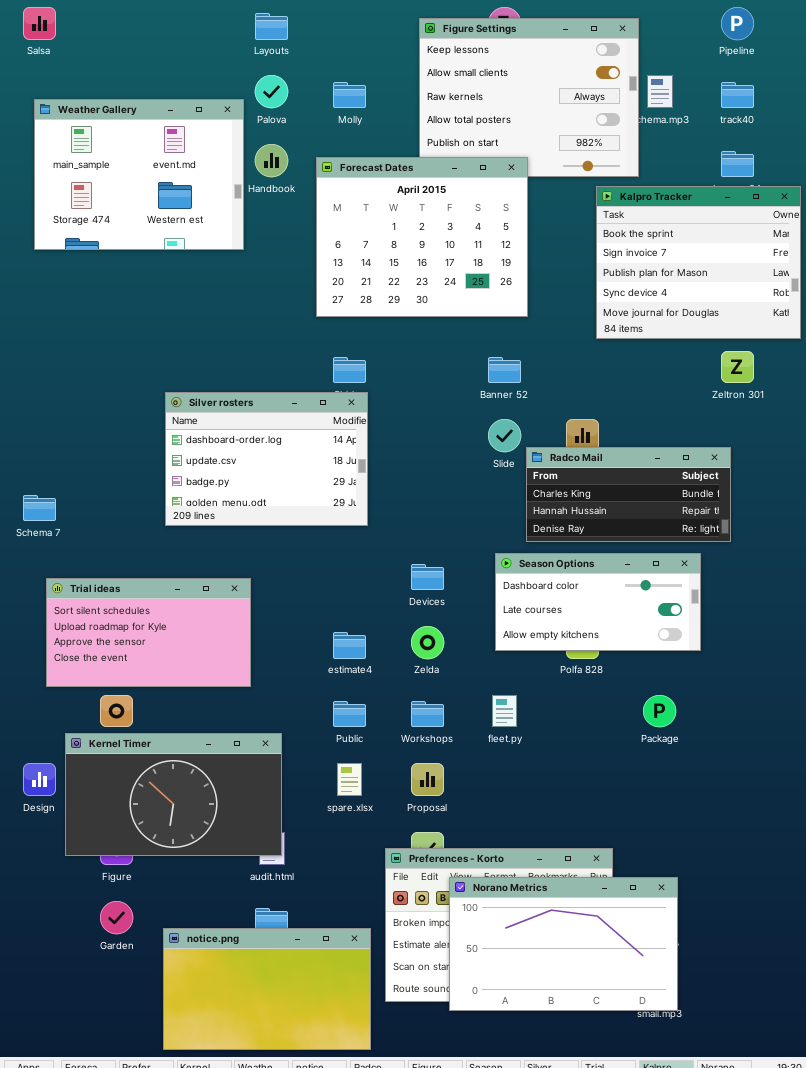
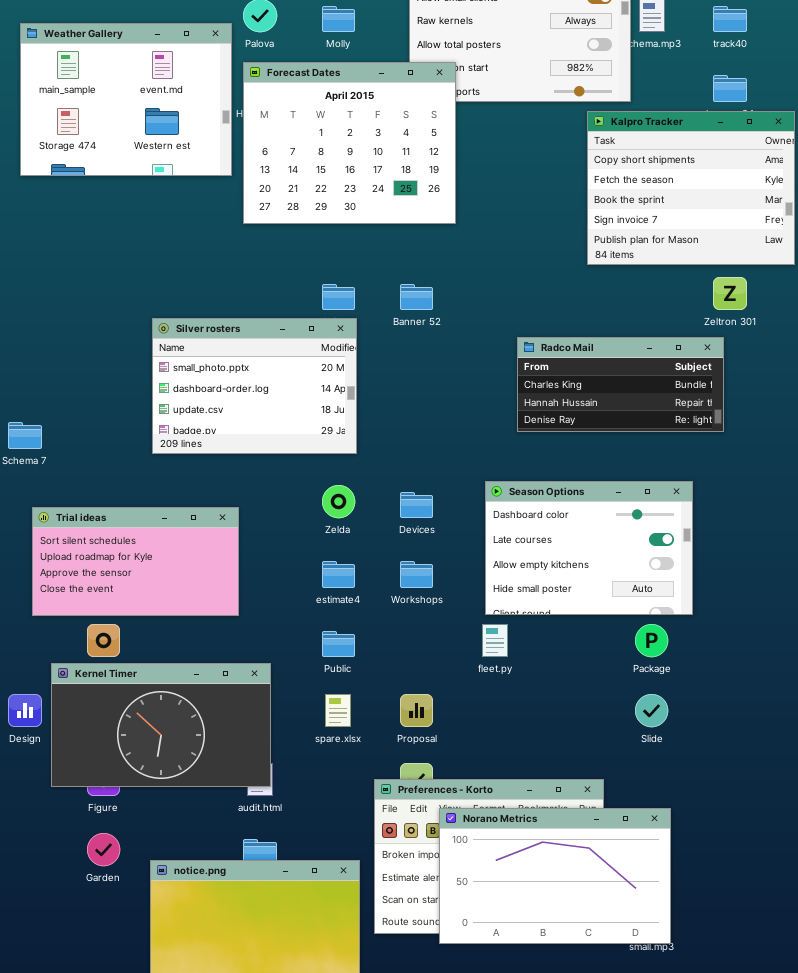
Forecast Dates: [316,157,528,317] -> [243,62,456,224], moved
Kalpro Tracker: [596,186,801,339] -> [587,111,795,265], scrolled up 2 rows
Banner 52: [488,357,521,383] -> [400,284,433,310], moved
Silver rosters: [165,392,368,526] -> [152,318,357,454], scrolled up 1 row
Slide: [488,419,521,452] -> [635,694,668,727], moved
Radco Mail: [526,447,731,542] -> [517,337,724,432], moved
Season Options: [495,553,701,651] -> [485,481,693,615], resized
Zelda: [411,626,444,659] -> [322,485,355,518], moved
Workshops: [411,701,444,727] -> [400,561,433,588], moved

